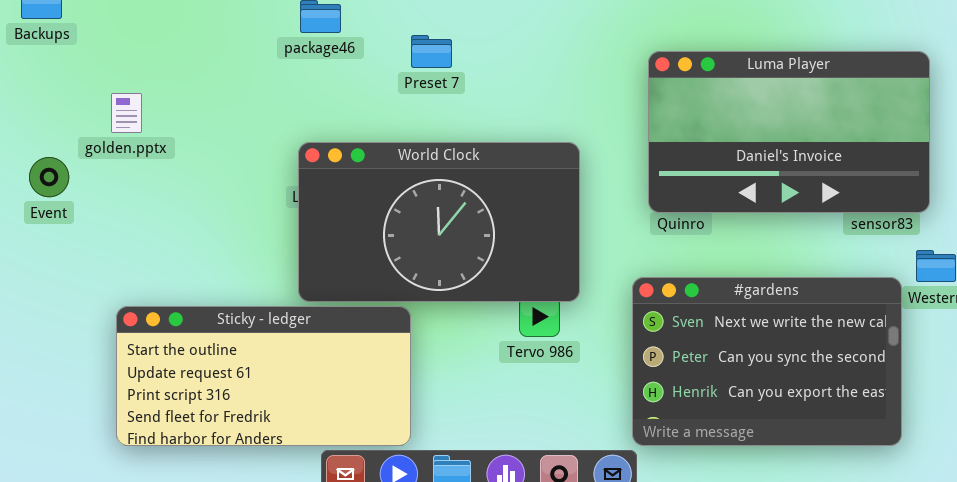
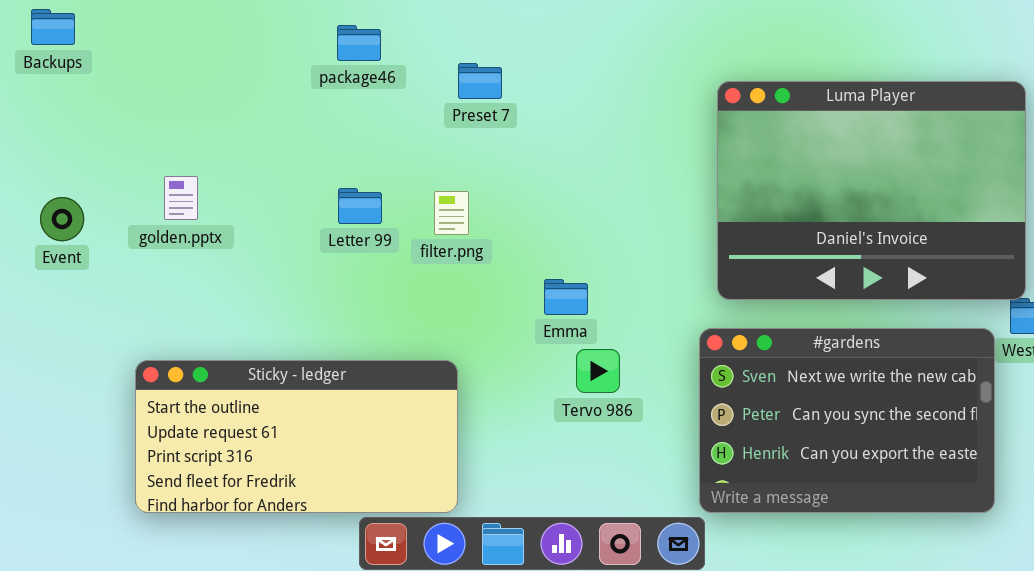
Luma Player: [648,51,930,213] -> [717,81,1026,300], resized
golden.pptx: [111,93,142,133] -> [164,176,198,220], moved
World Clock: [298,142,580,302] -> none, closed

